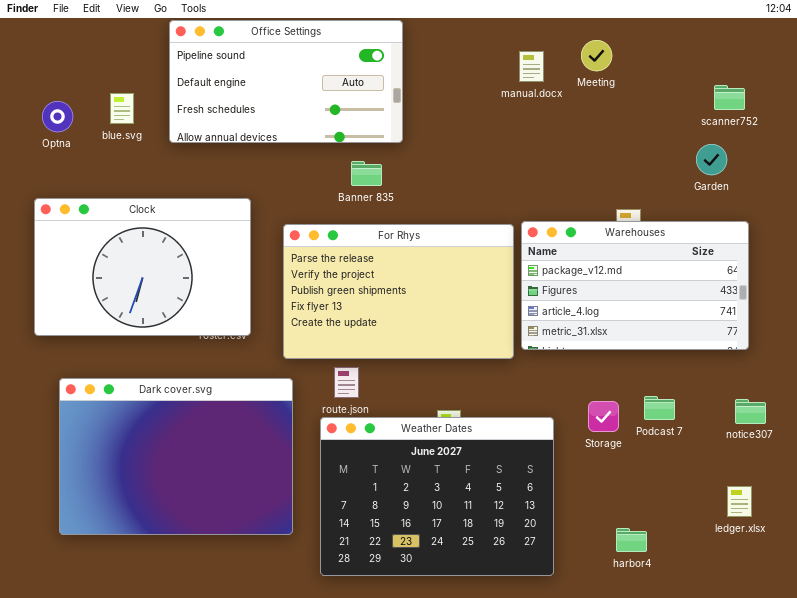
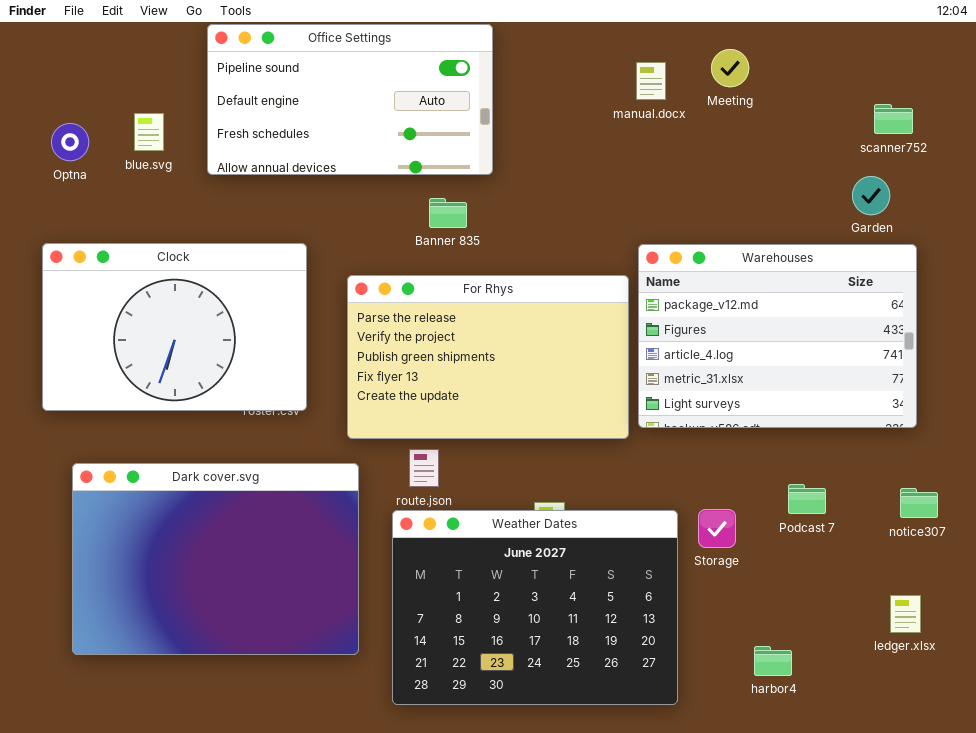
Warehouses: [521,221,749,350] -> [638,244,917,428], resized
Storage: [588,401,619,432] -> [698,509,736,548], moved

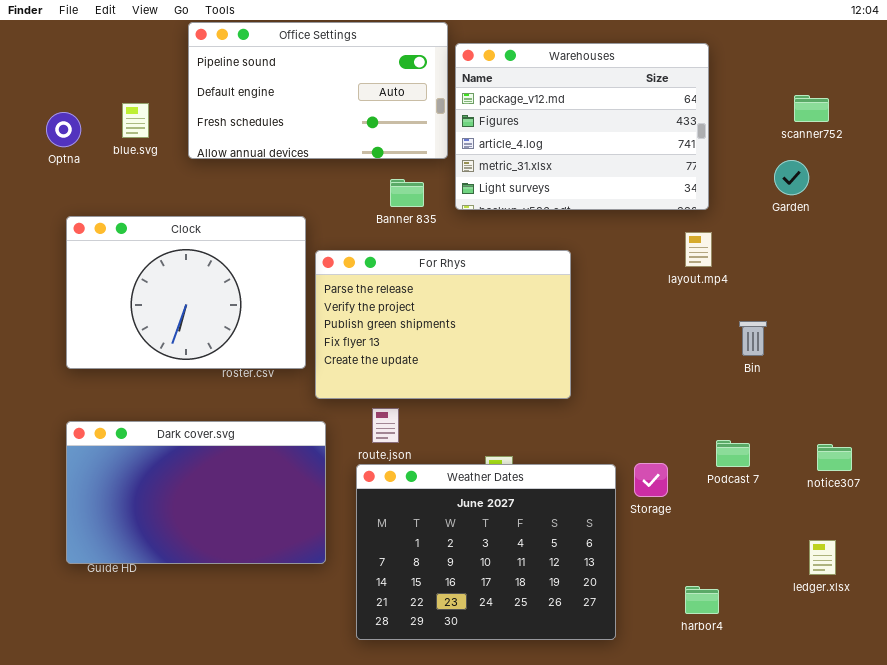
Clock: [42,243,307,411] -> [66,216,306,369], moved
Warehouses: [638,244,917,428] -> [455,43,709,210], moved
Dark cover.svg: [72,463,359,655] -> [66,421,326,564], resized

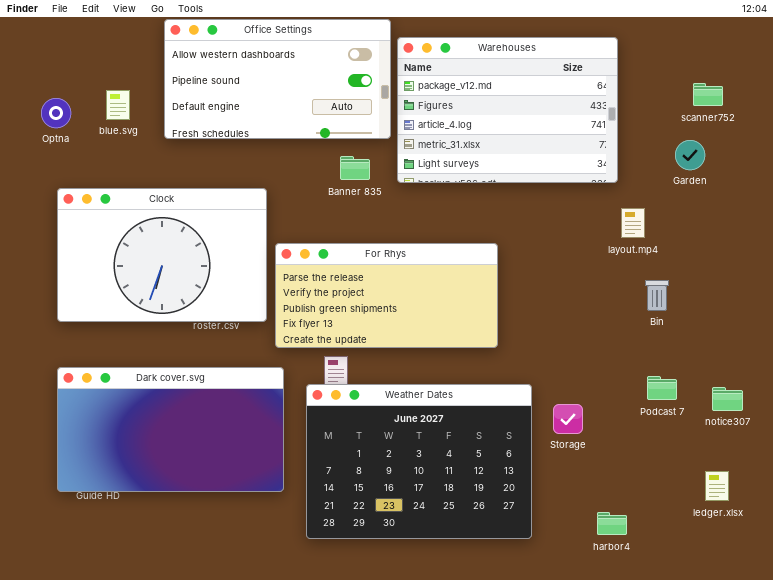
Office Settings: [188,22,448,159] -> [164,19,391,139], scrolled up 1 row
layout.mp4: [685,232,712,267] -> [621,208,645,238], moved
For Rhys: [315,250,571,399] -> [275,243,498,348], resized
Podcast 7: [716,440,750,467] -> [647,376,677,400], moved
Weather Dates: [356,464,616,640] -> [306,384,532,539], moved

